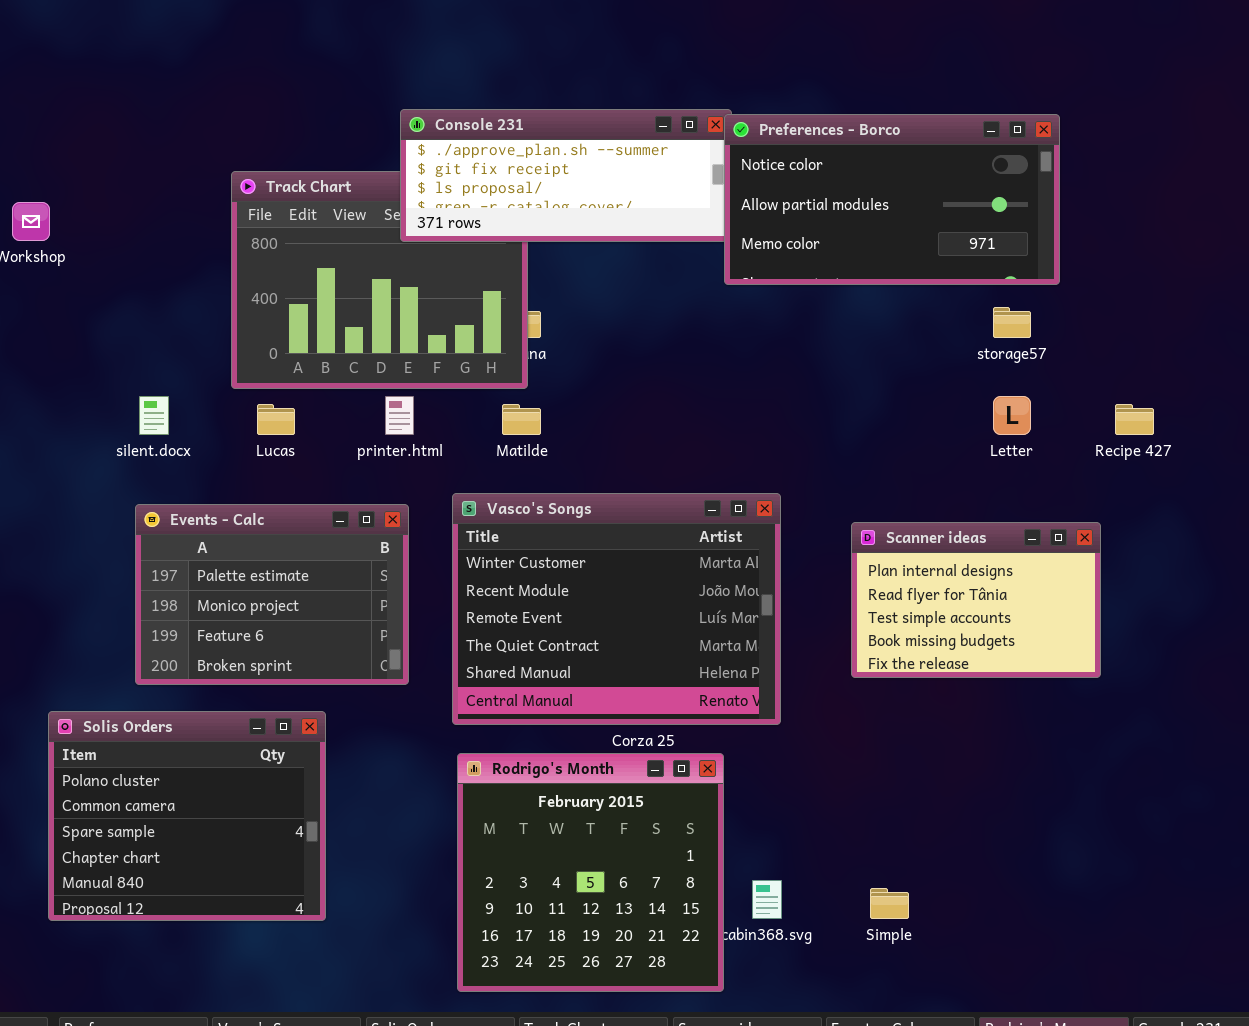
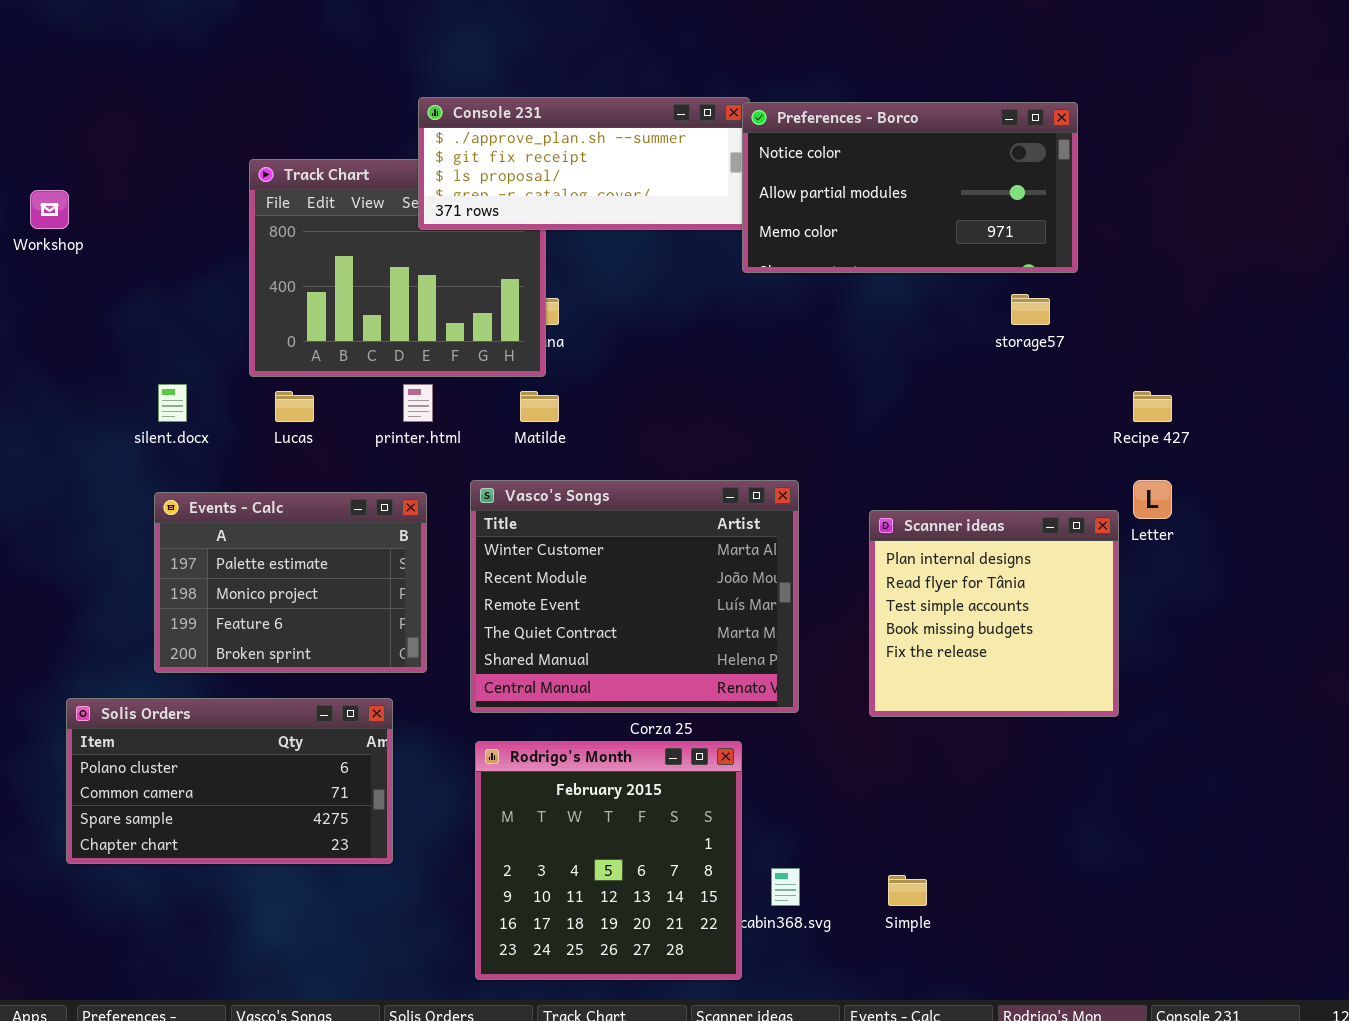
Letter: [993,396,1031,435] -> [1133,480,1172,519], moved
Scanner ideas: [851,522,1101,678] -> [869,510,1119,717], resized
Solis Orders: [48,711,326,921] -> [66,698,393,864], resized

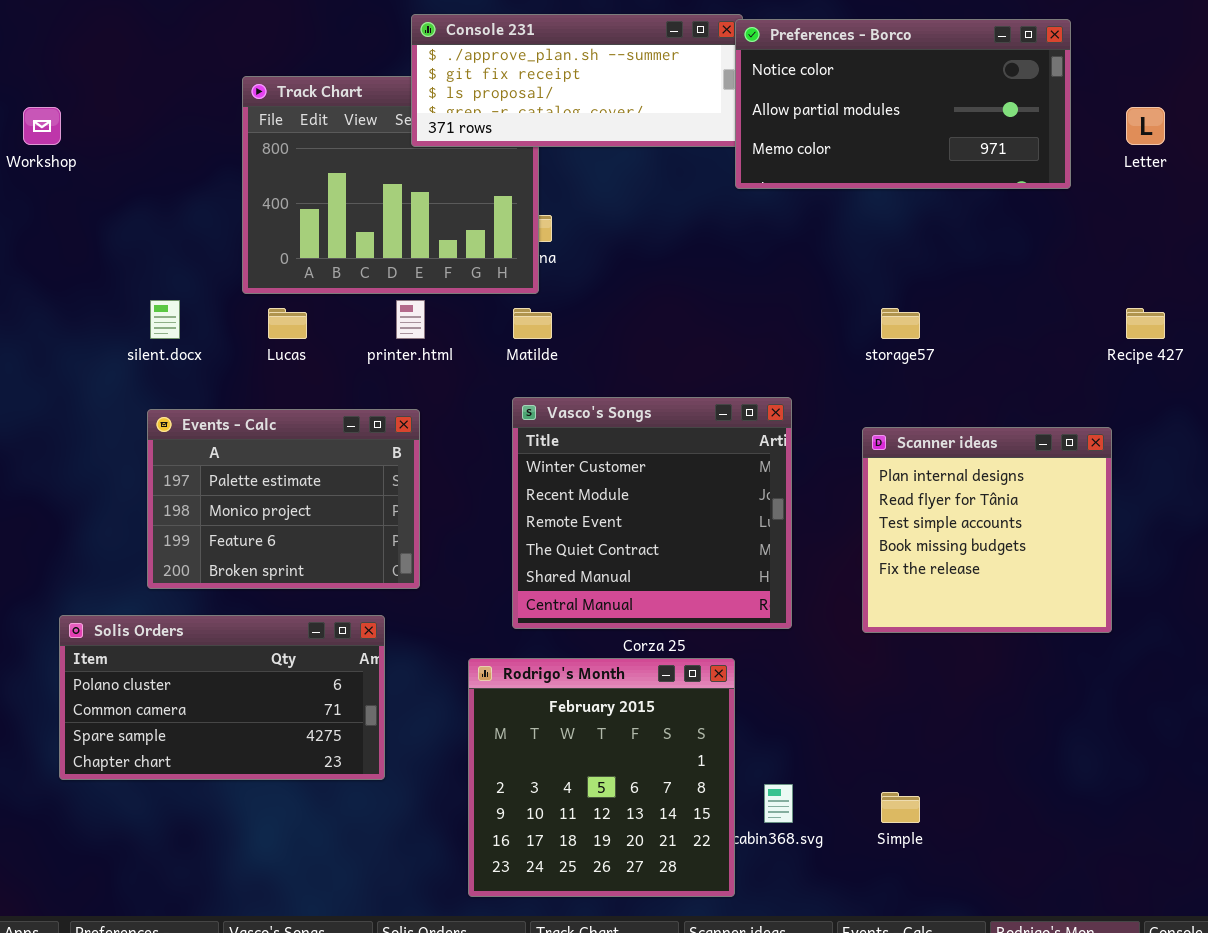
storage57: [1011,294,1050,325] -> [881,308,920,339], moved
Vasco's Songs: [470,480,799,713] -> [512,397,792,629], resized
Letter: [1133,480,1172,519] -> [1126,107,1165,145], moved

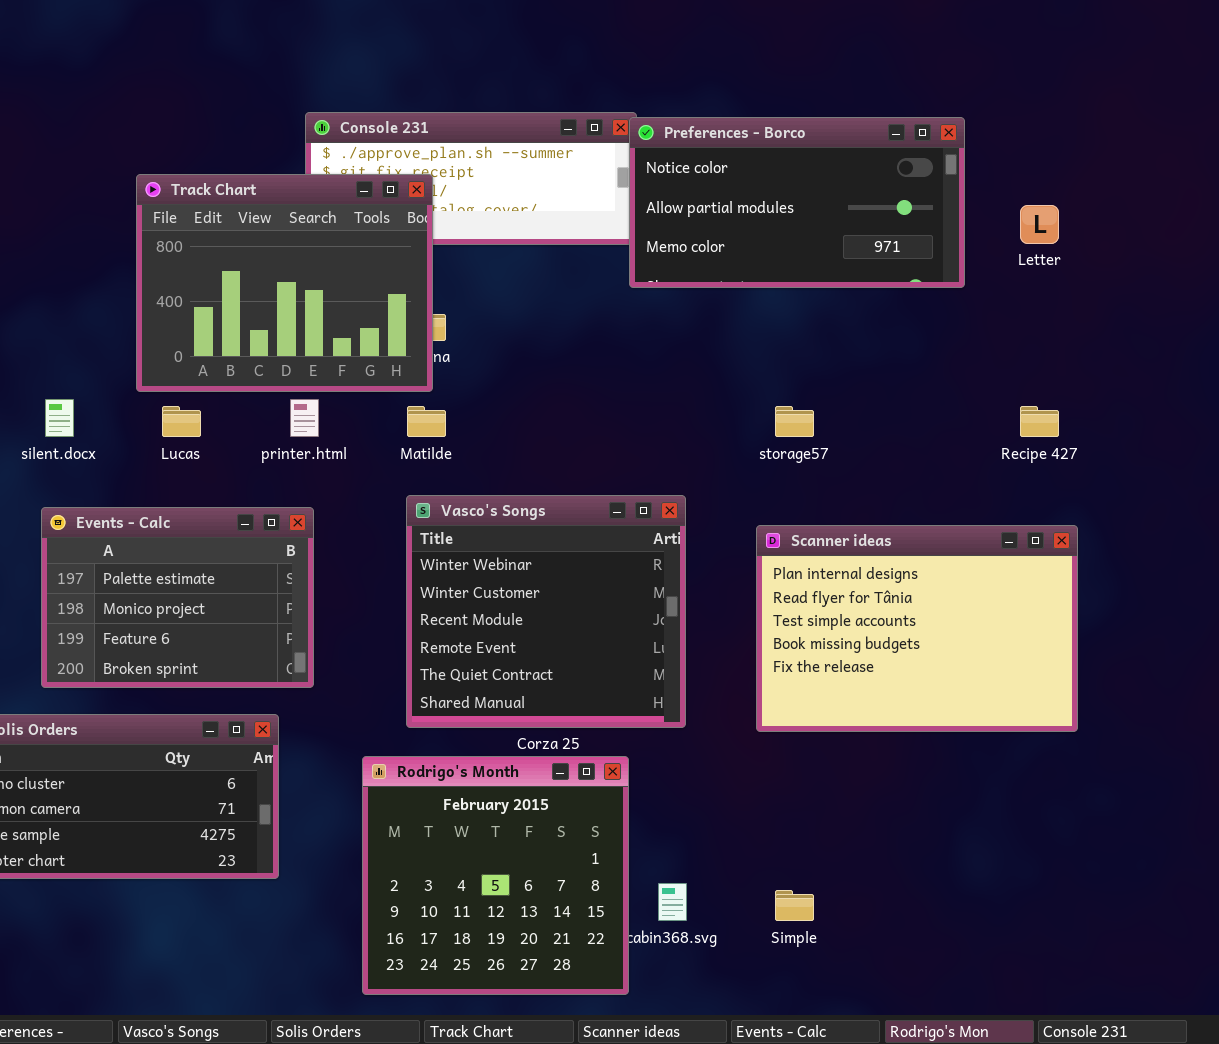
Track Chart: [242,76,539,294] -> [136,174,433,392], raised
Vasco's Songs: [512,397,792,629] -> [406,495,686,728], scrolled up 1 row
Scanner ideas: [862,427,1112,633] -> [756,525,1078,732], resized

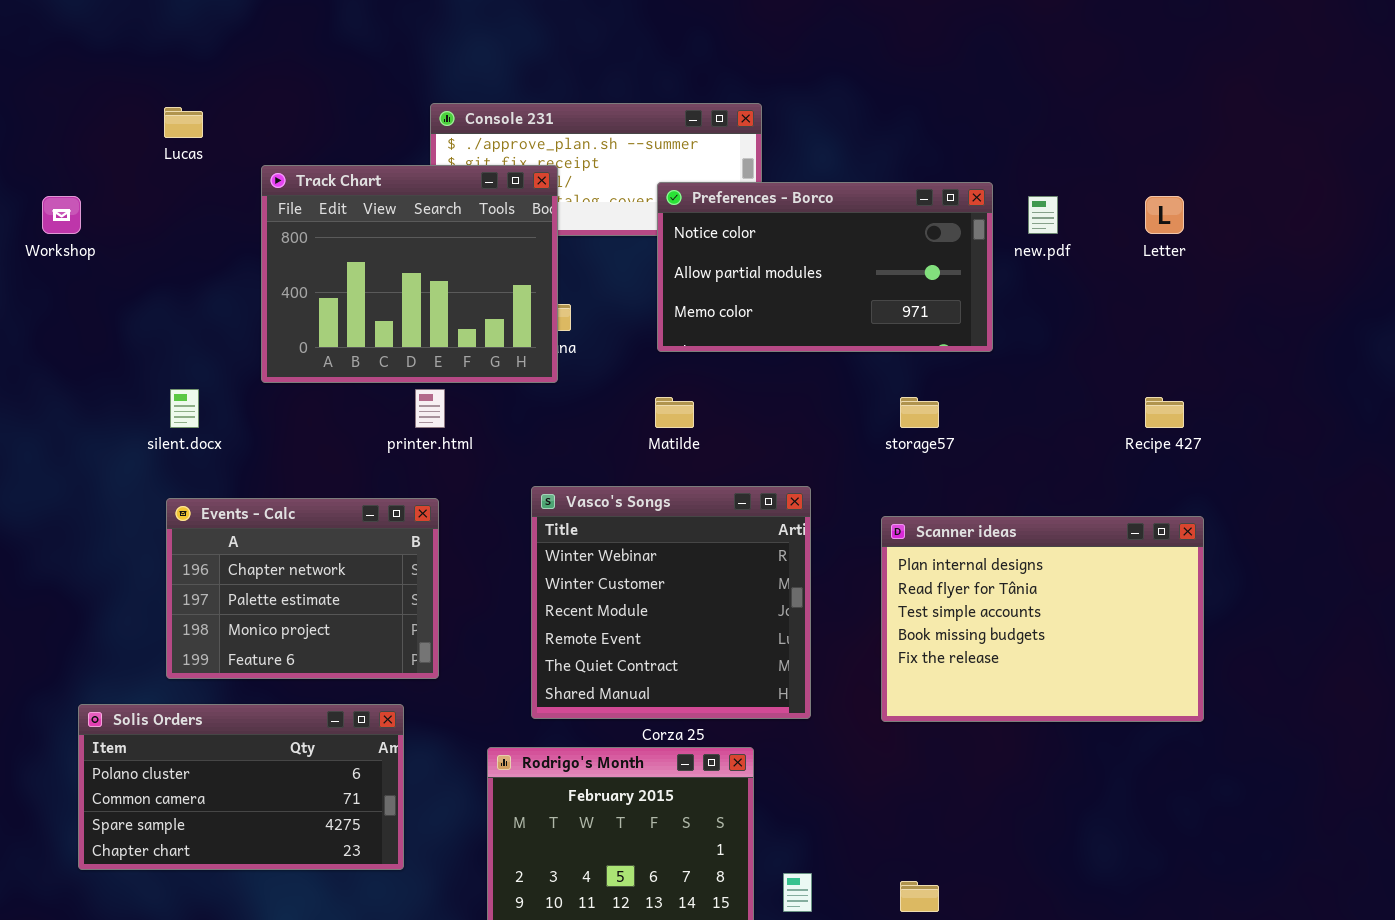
Preferences - Borco: [629,117,965,288] -> [657,182,993,352], moved
Lucas: [162,406,201,437] -> [164,107,203,138], moved
Matilde: [407,406,446,437] -> [655,397,694,428], moved
Events - Calc: [41,507,314,688] -> [166,498,439,679], scrolled up 1 row

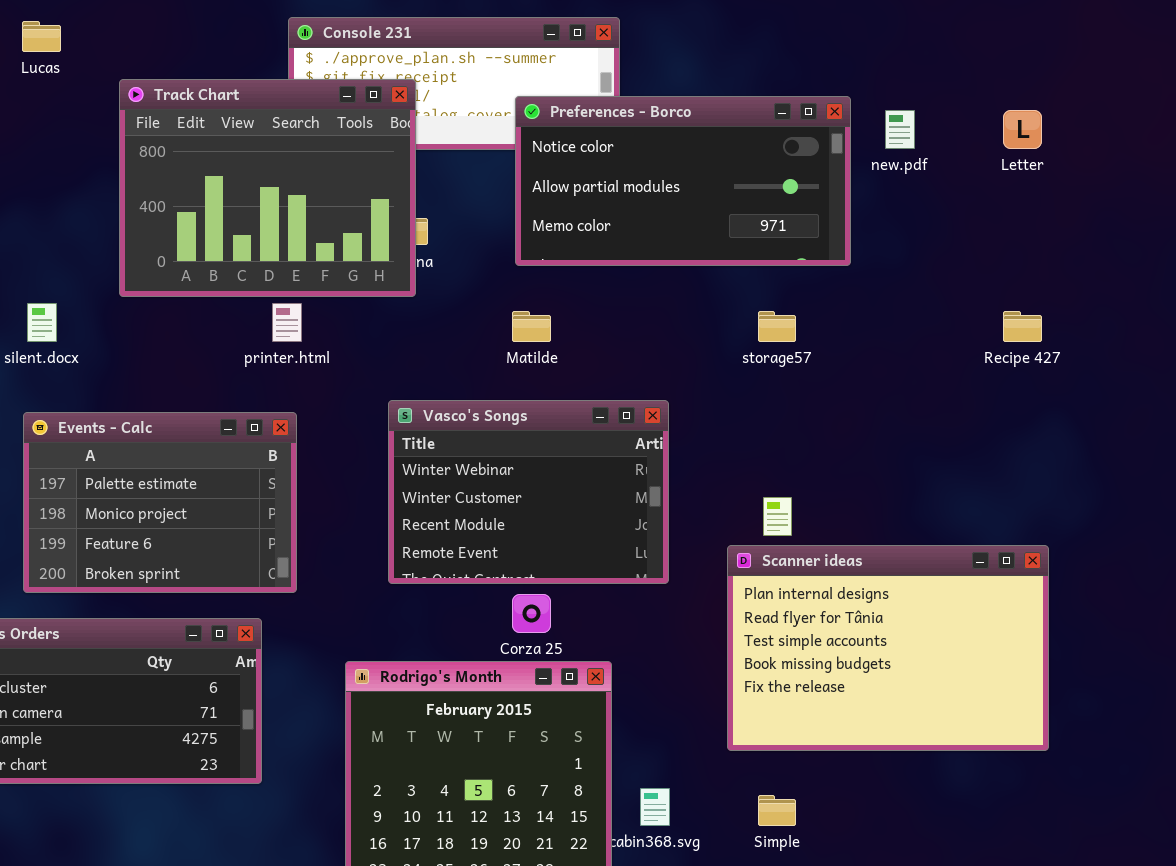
Vasco's Songs: [531,486,811,719] -> [388,400,669,584], resized
Events - Calc: [166,498,439,679] -> [23,412,297,593], scrolled down 1 row
Scanner ideas: [881,516,1204,722] -> [727,545,1049,751], moved

